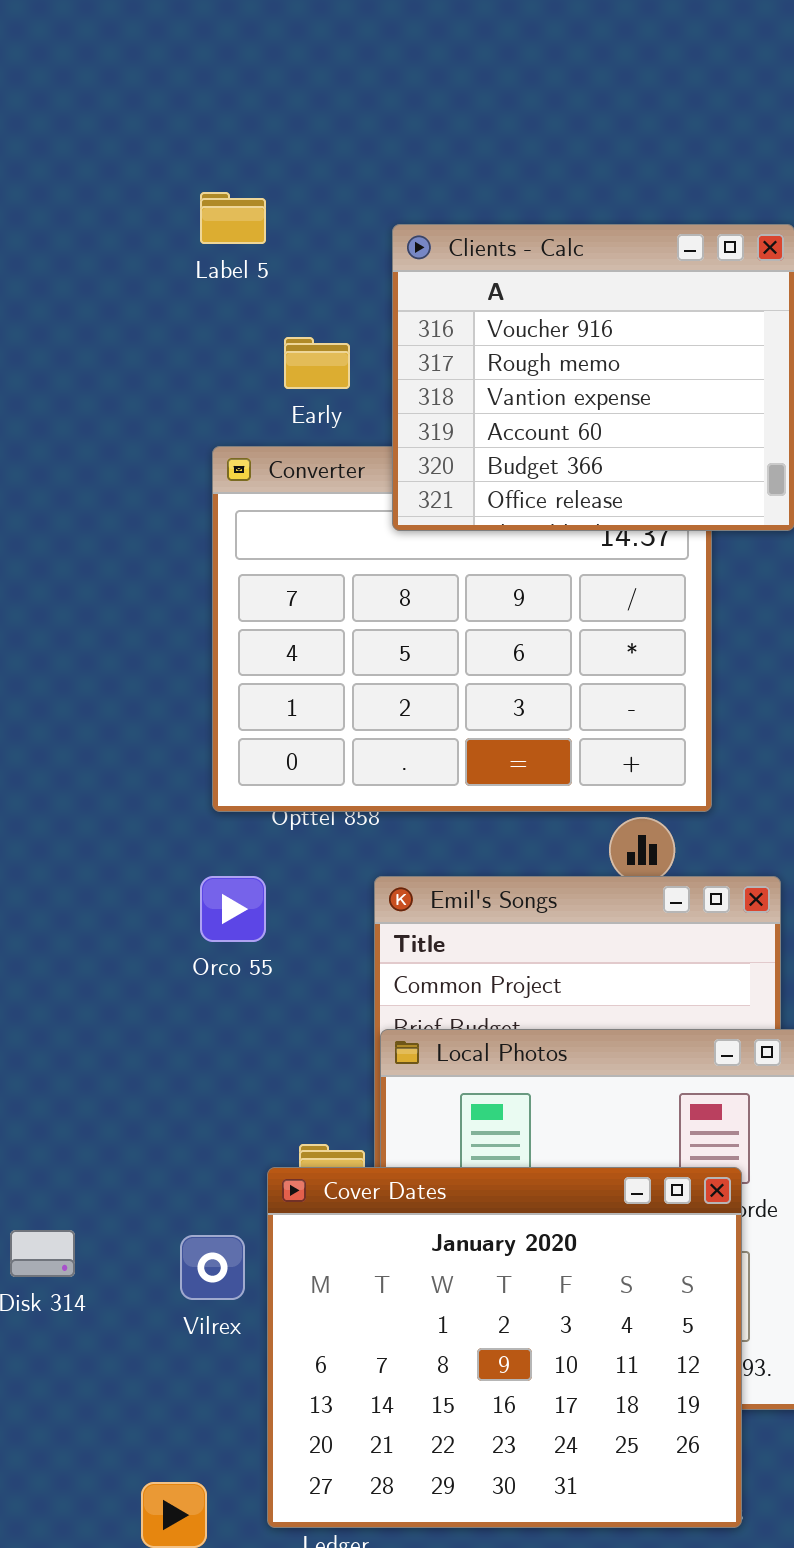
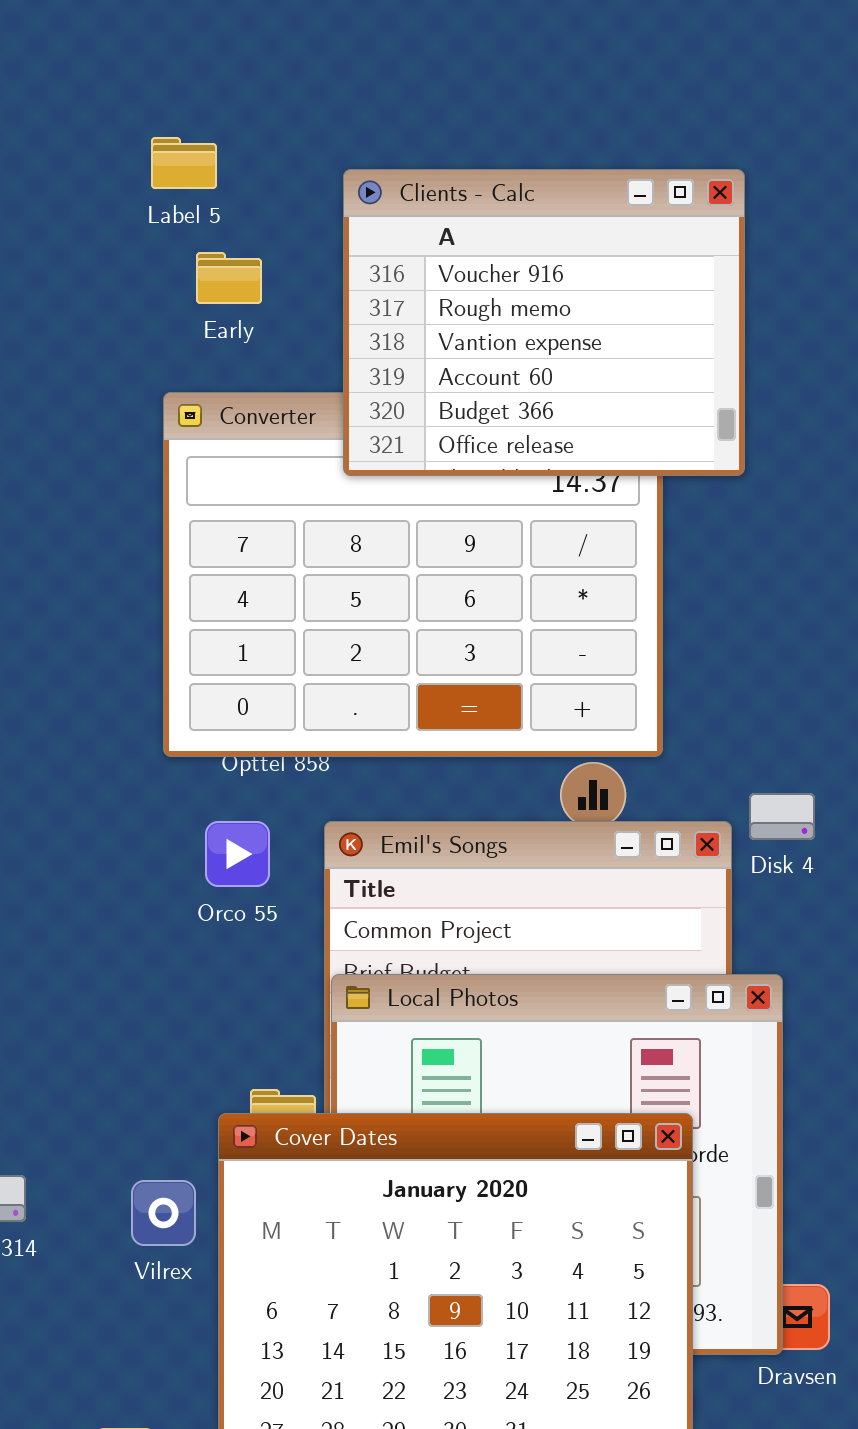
Early: [284,337,350,389] -> [196,252,262,304], moved
Orco 55: [200,876,266,942] -> [205,821,270,887], moved

